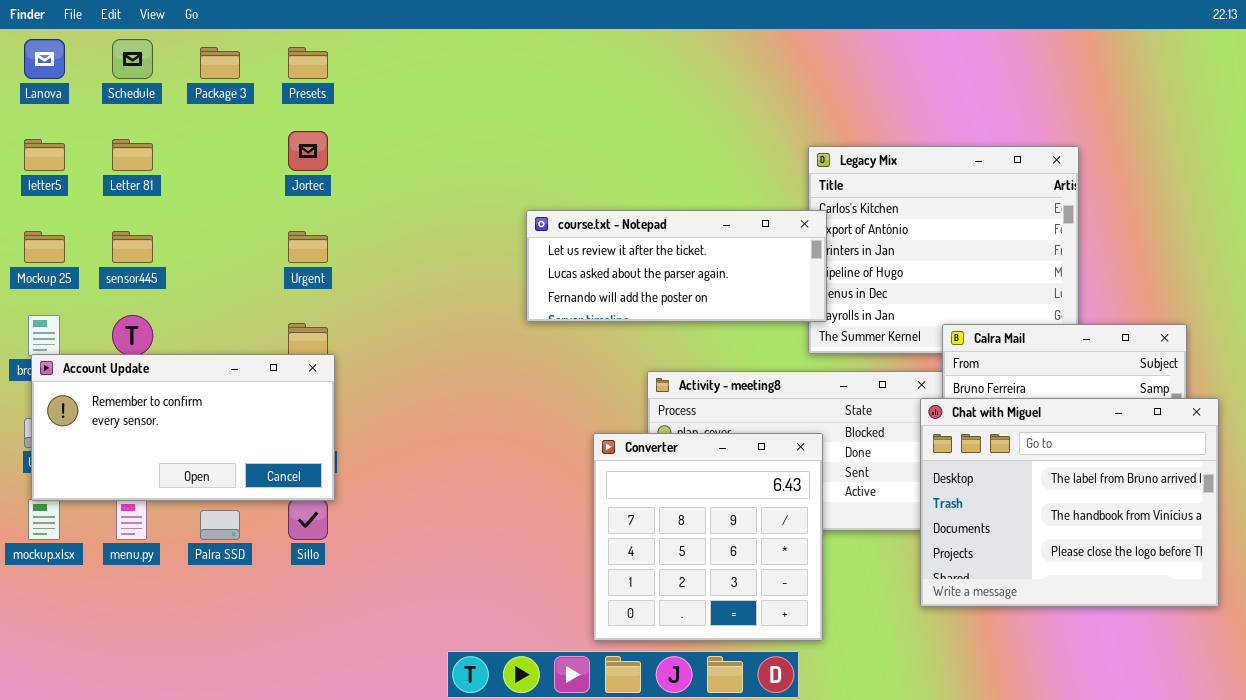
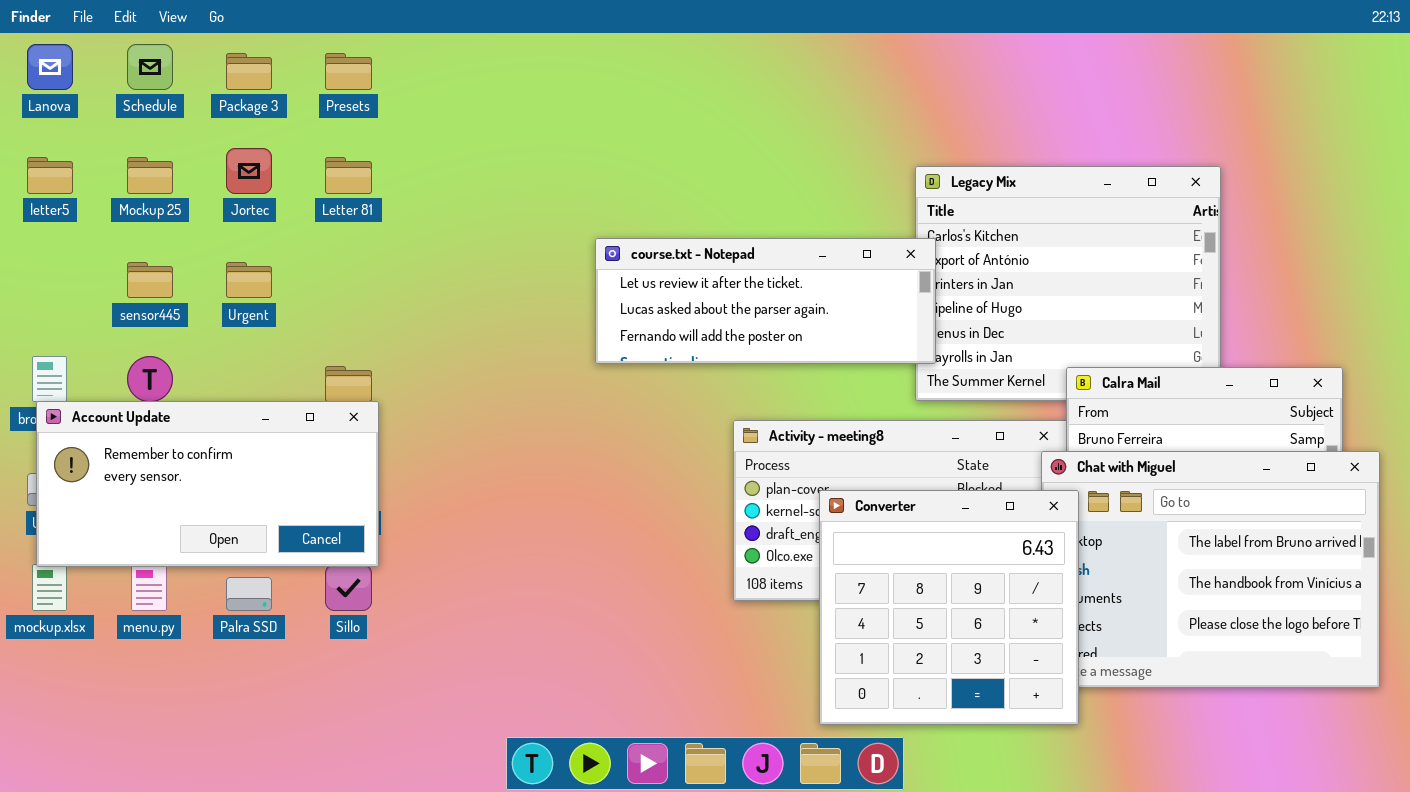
Jortec: [288,131,328,171] -> [226,148,272,194], moved
Letter 81: [112,139,153,171] -> [325,157,372,194], moved
Mockup 25: [24,231,65,263] -> [127,157,173,194], moved
Urgent: [288,231,328,263] -> [226,262,272,298], moved
Converter: [593,433,823,641] -> [819,490,1079,725], moved

